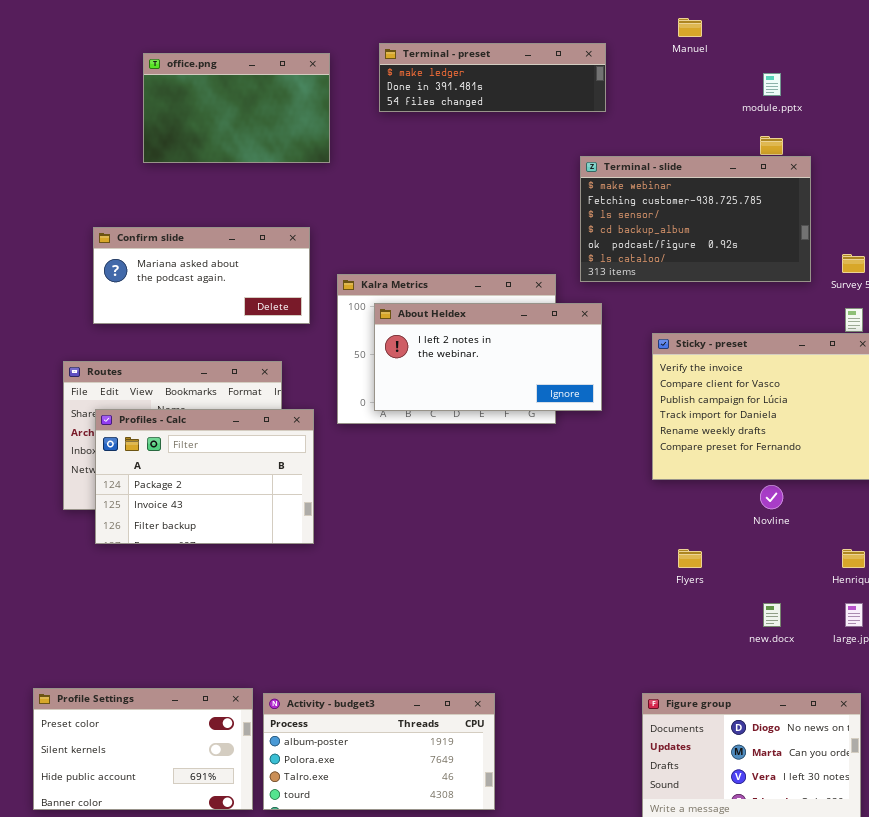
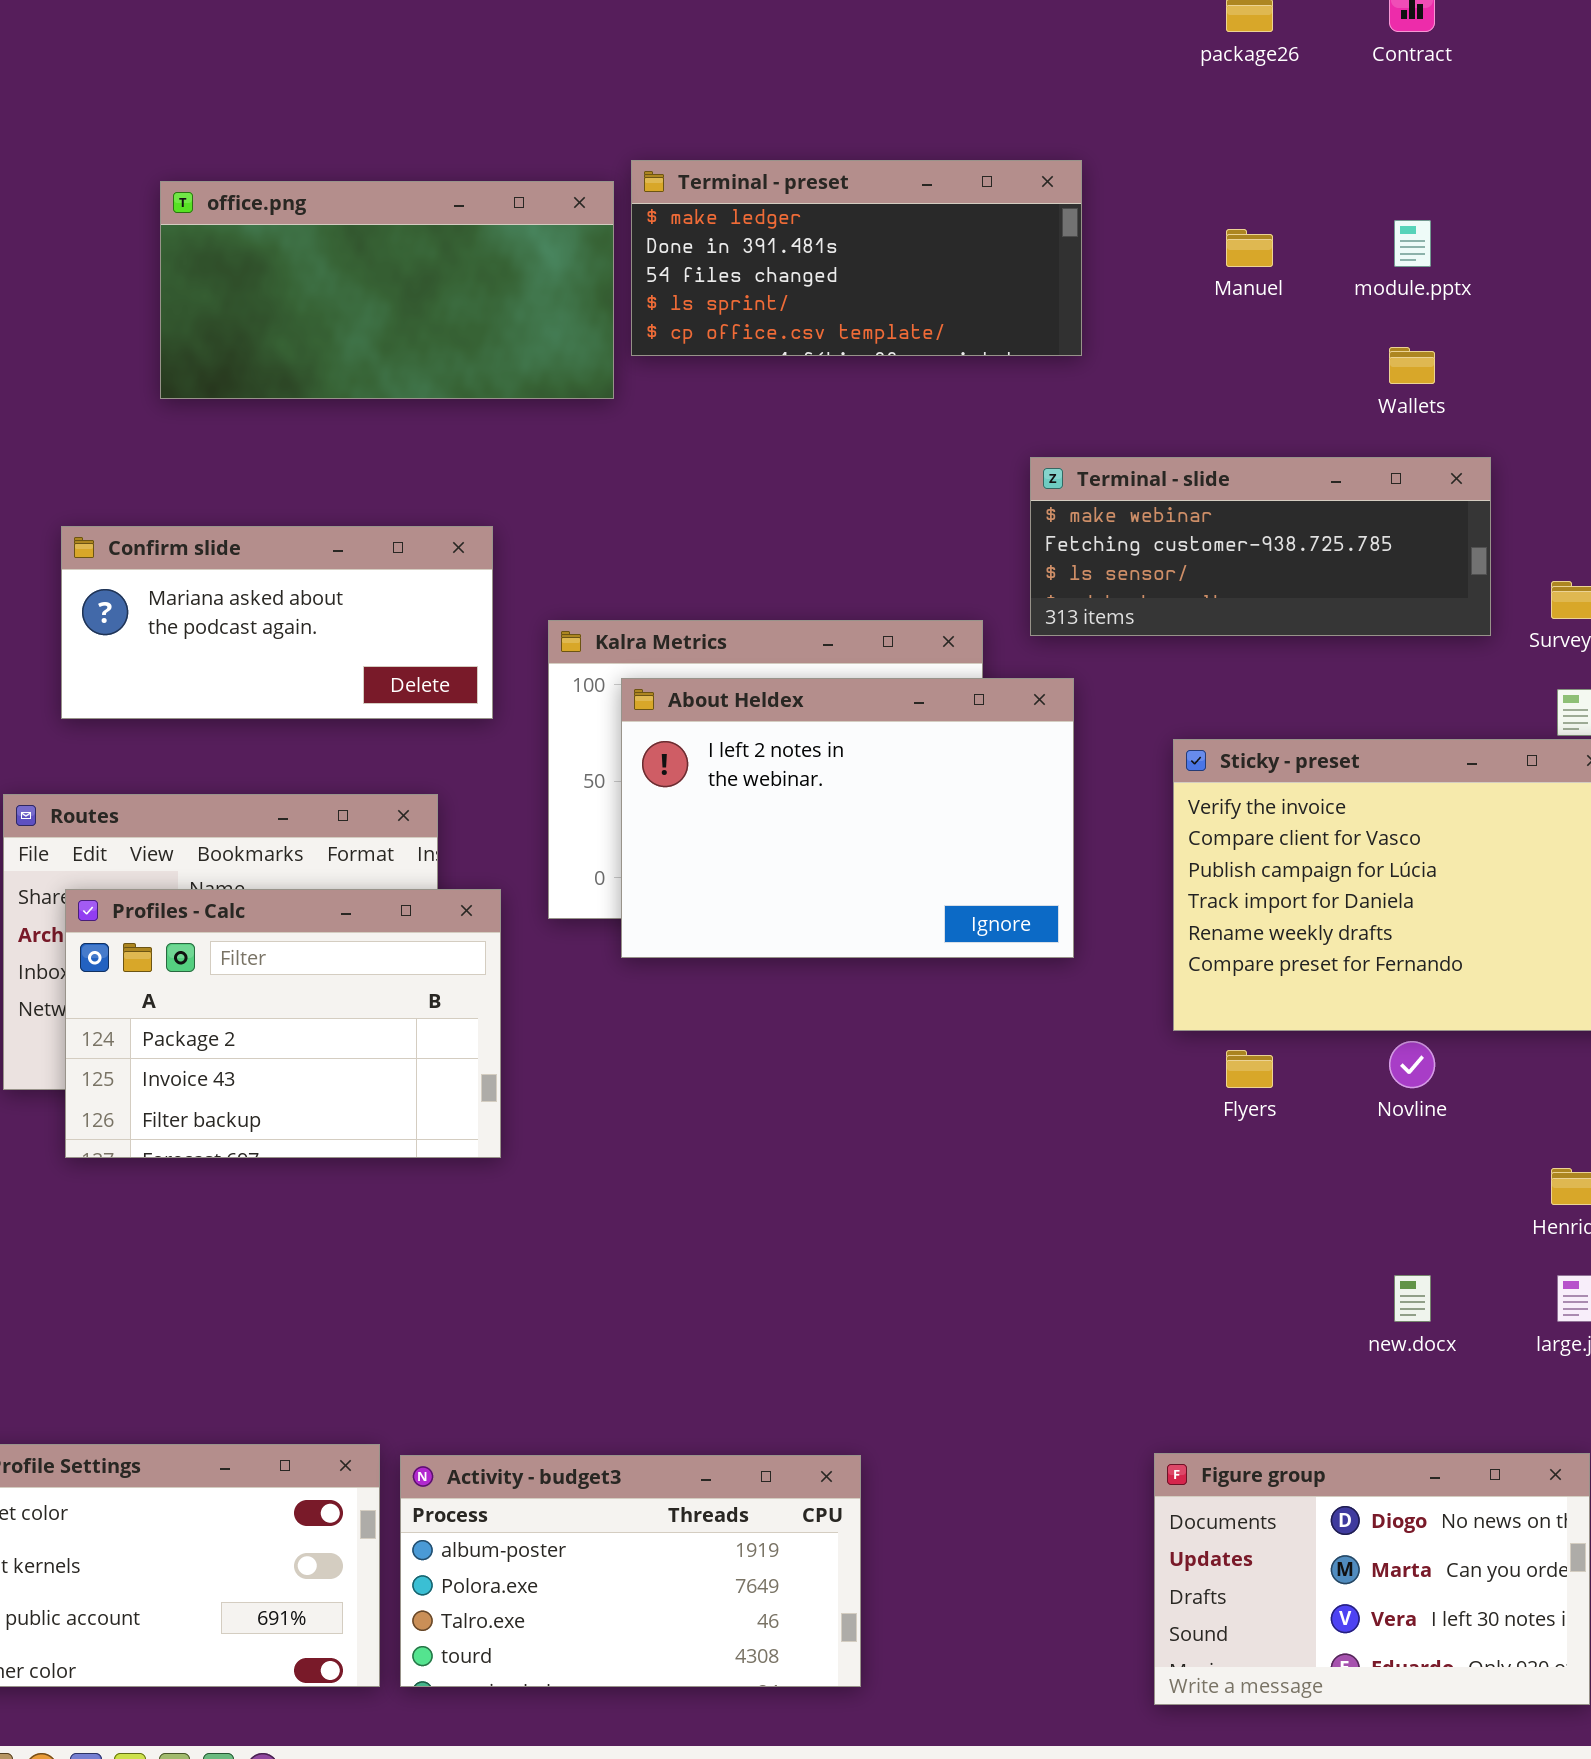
Manuel: [678,18,702,37] -> [1226,229,1273,267], moved
Terminal - preset: [379,43,606,112] -> [631,160,1082,356], resized
office.png: [143,53,330,163] -> [160,181,614,399], resized
Terminal - slide: [580,156,811,282] -> [1030,457,1491,636], resized
About Heldex: [374,303,602,411] -> [621,678,1074,958], resized
Flyers: [678,549,702,568] -> [1226,1050,1273,1088], moved

